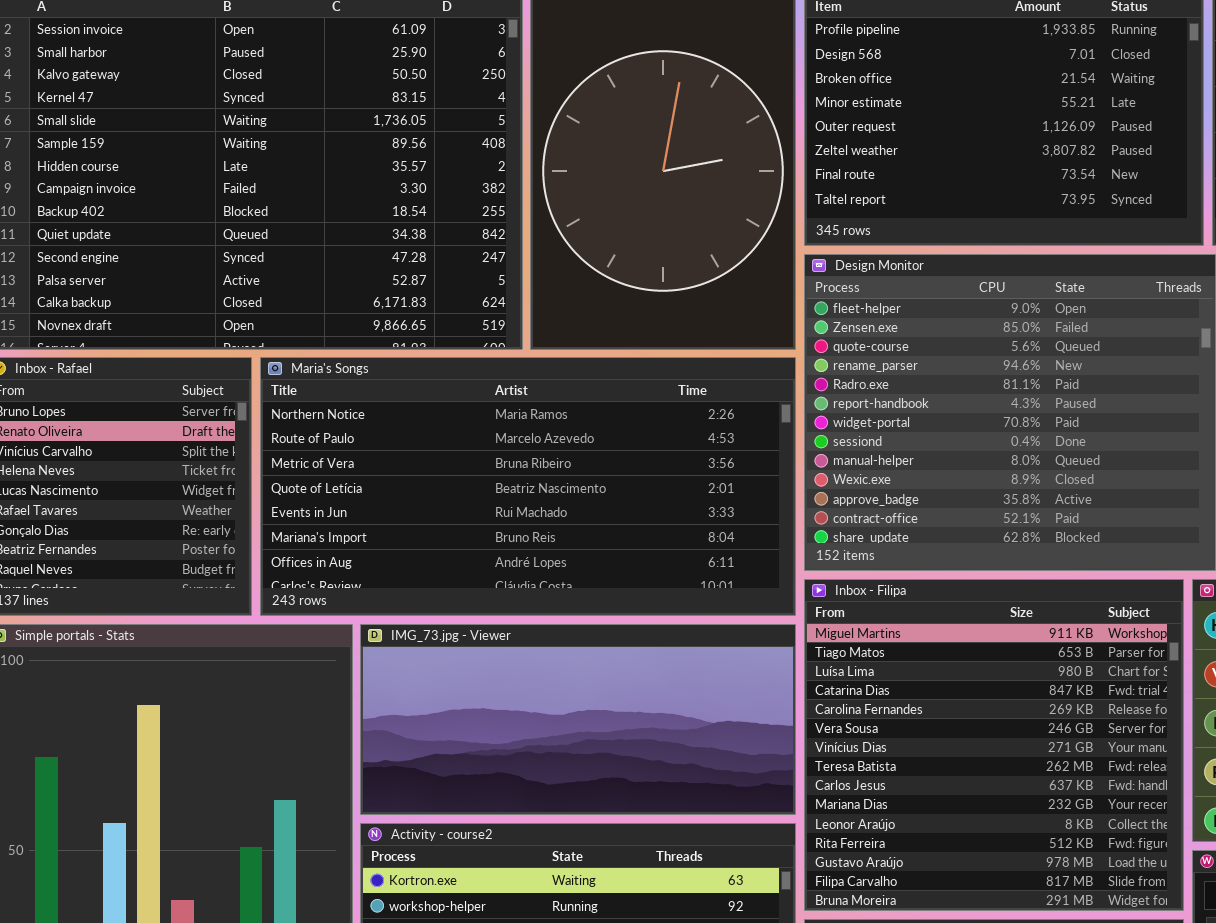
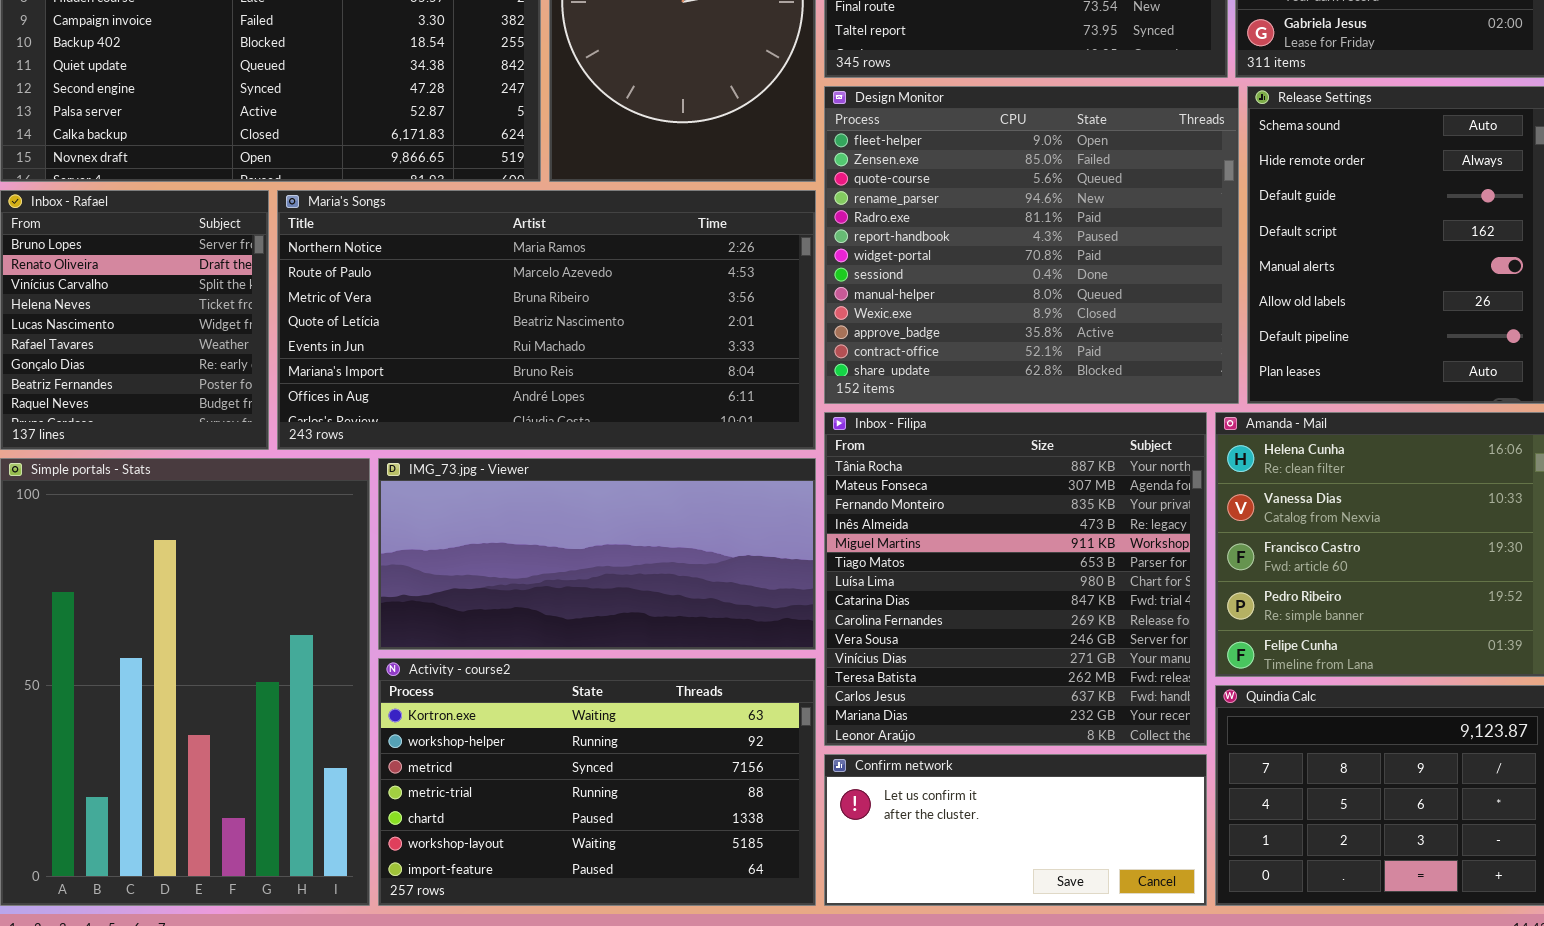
Inbox - Filipa: [804,579,1184,911] -> [824,412,1207,746], scrolled up 4 rows

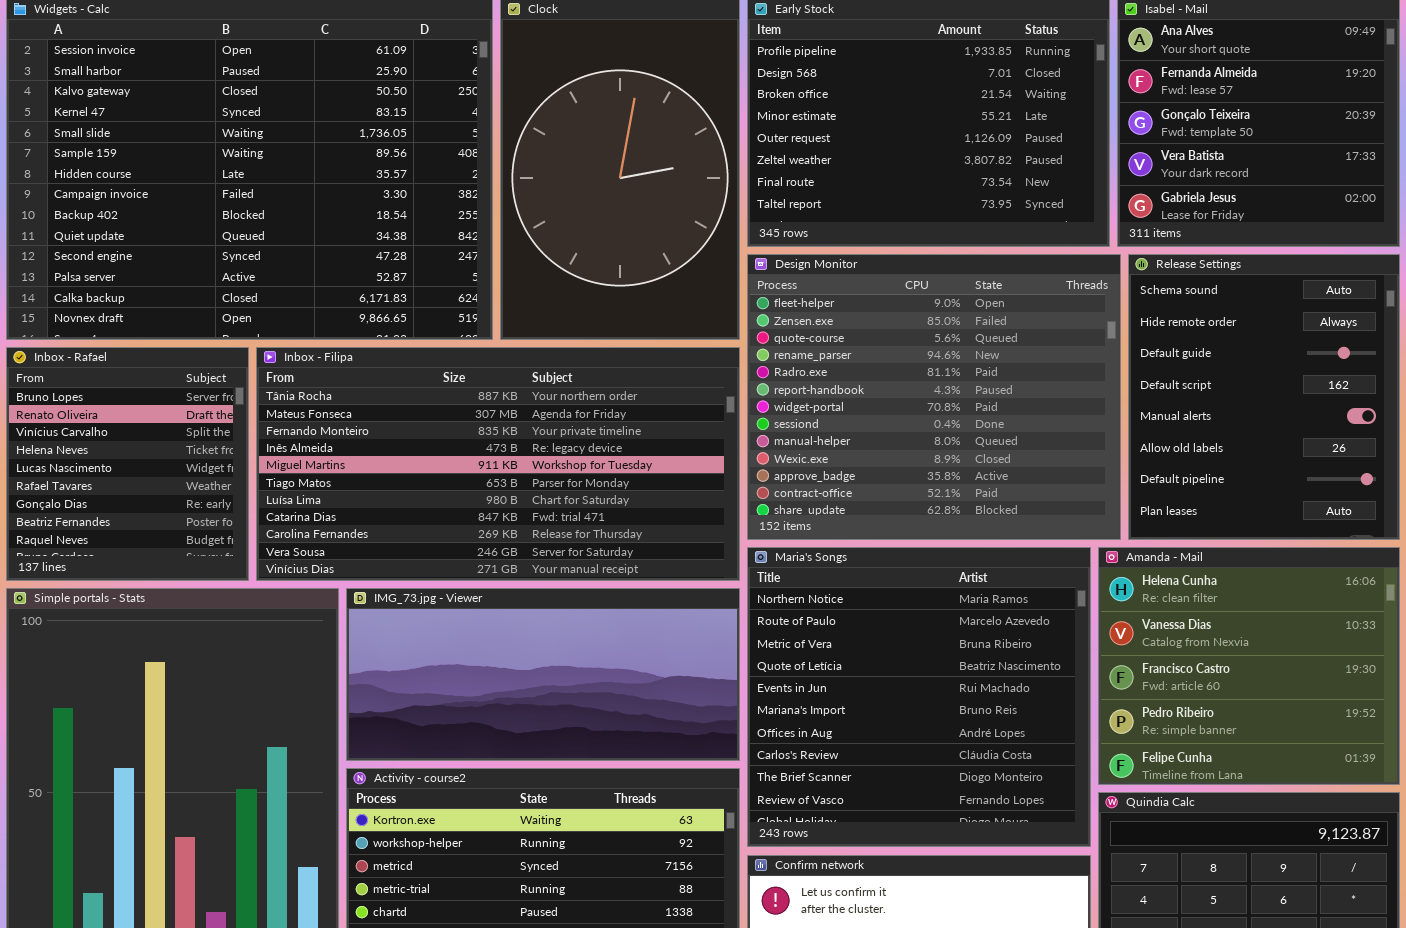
Maria's Songs: [277,190,816,450] -> [747,547,1091,847], moved, resized
Inbox - Filipa: [824,412,1207,746] -> [256,347,740,581], moved, resized

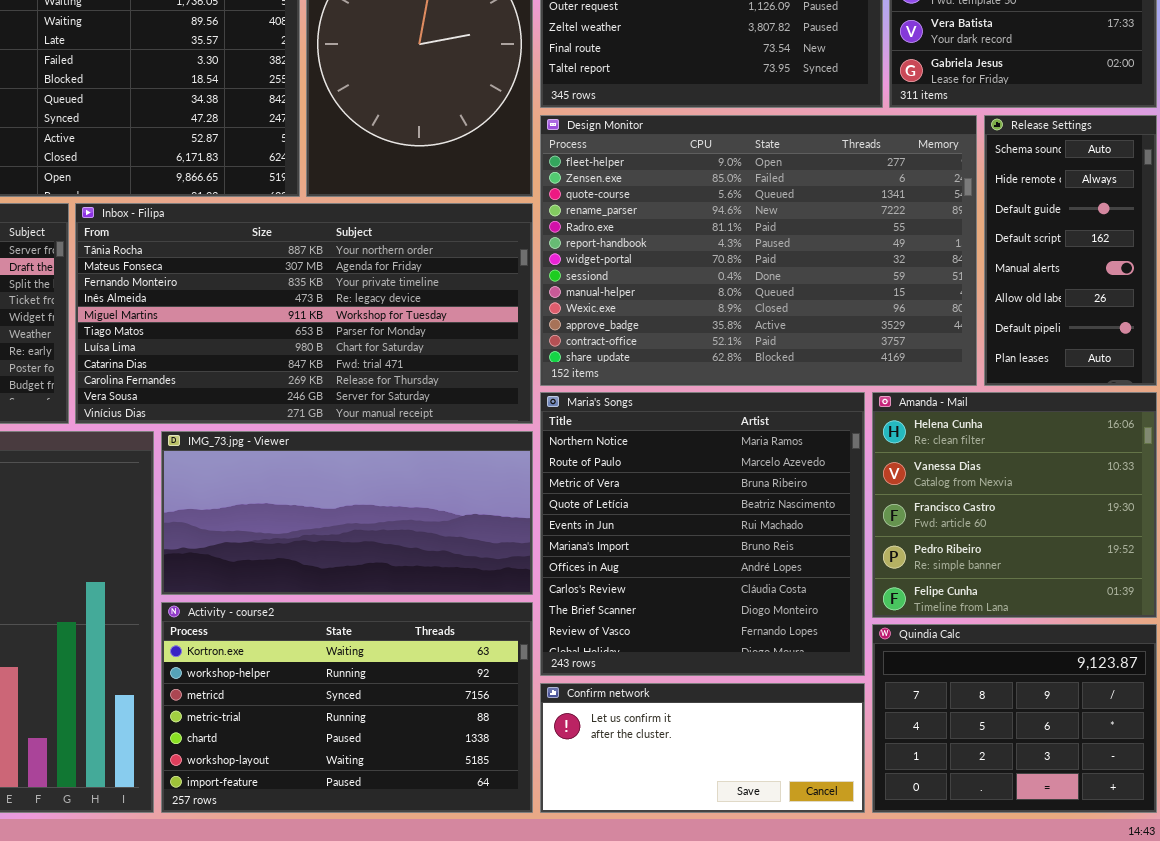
Design Monitor: [747,254,1121,540] -> [540,115,977,386], resized
Release Settings: [1128,254,1400,540] -> [984,115,1157,386], resized

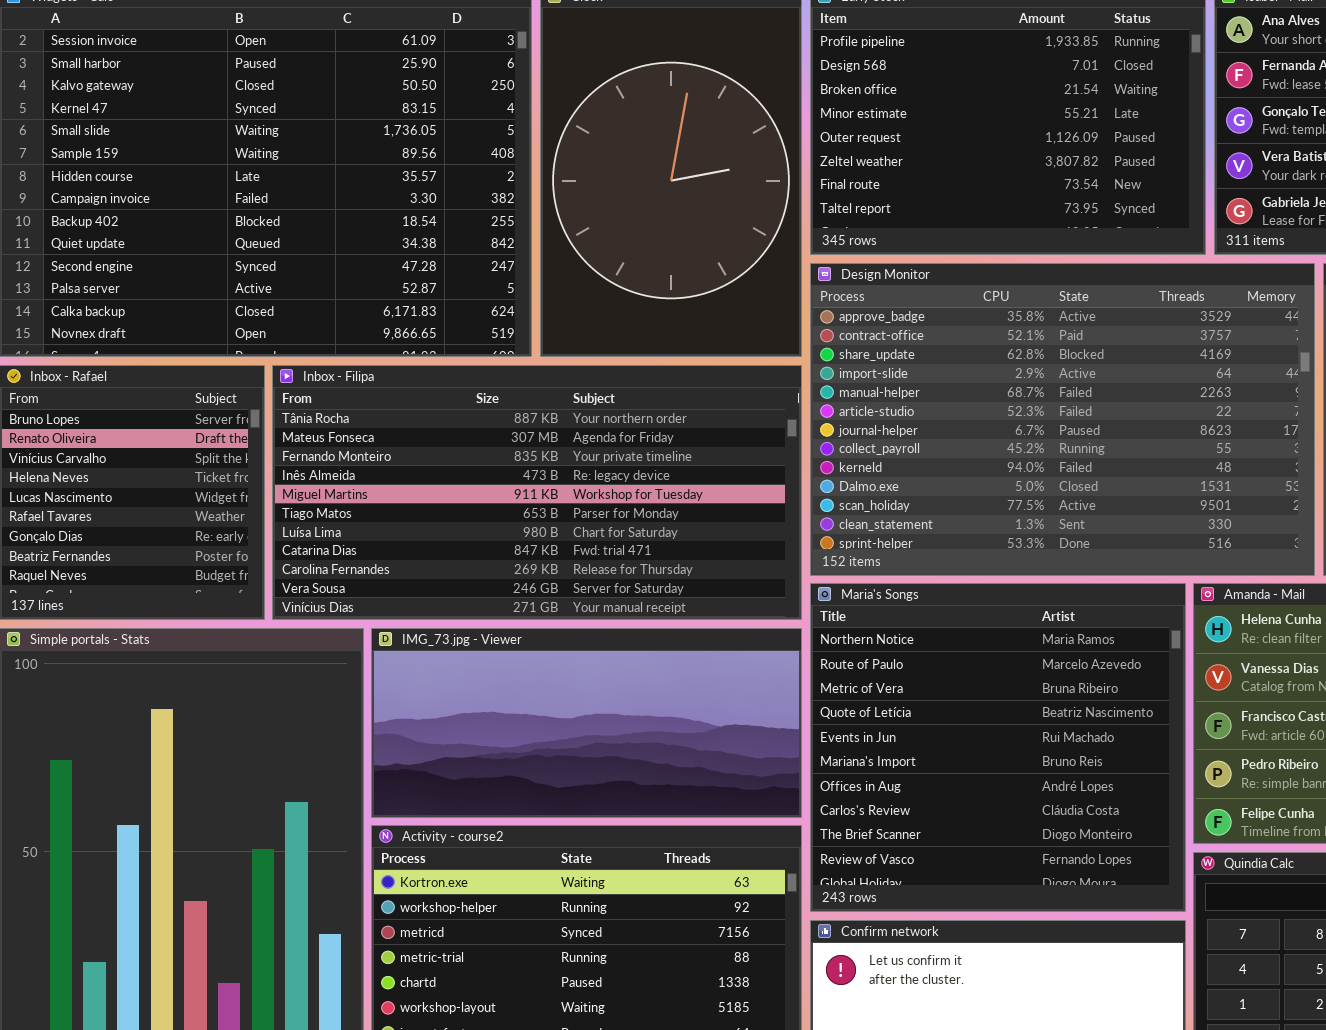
Design Monitor: [540,115,977,386] -> [810,263,1315,576], scrolled down 10 rows

